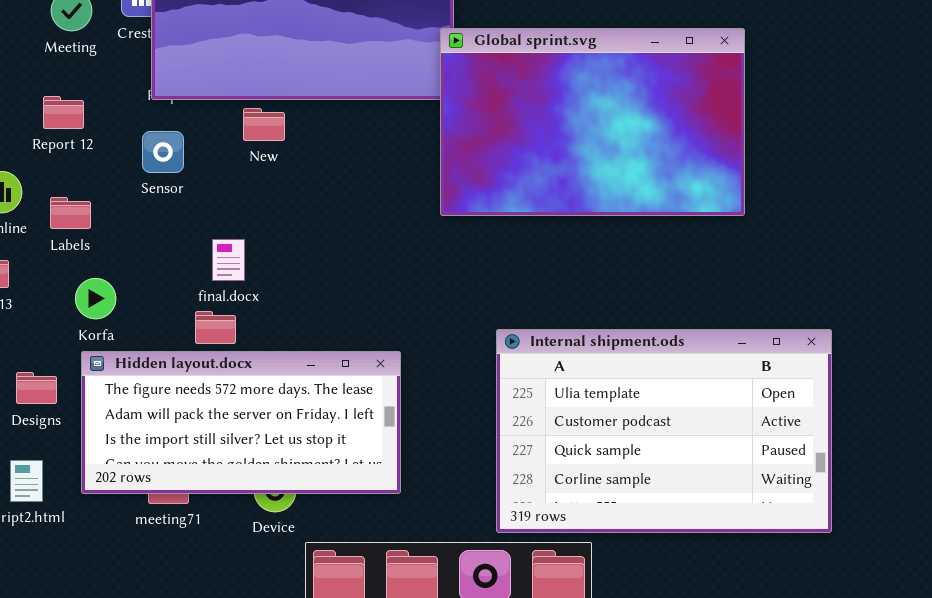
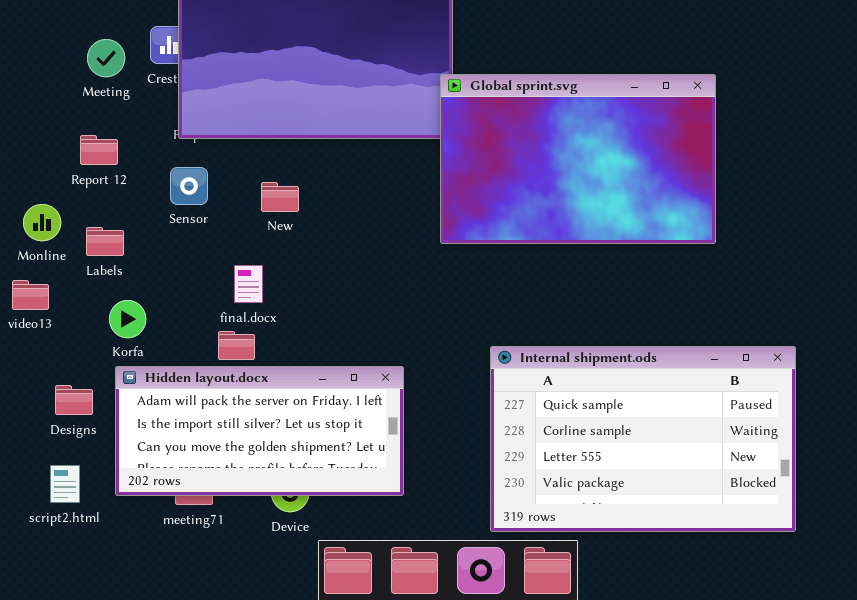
New: [243,108,285,141] -> [261,182,299,212], moved
Internal shipment.ods: [496,329,832,533] -> [490,346,796,532], scrolled down 2 rows
Hidden layout.docx: [81,351,401,494] -> [115,366,404,496], scrolled down 1 row

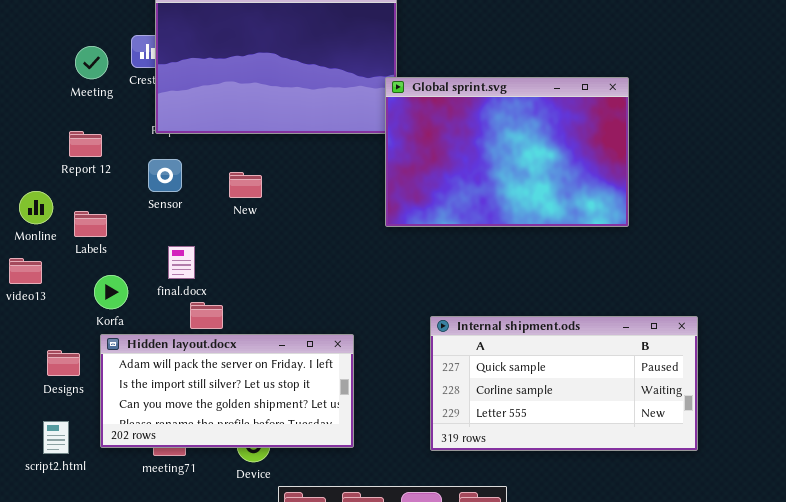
final.docx: [234,265,263,303] -> [168,246,195,279], moved
Internal shipment.ods: [490,346,796,532] -> [430,316,698,451], resized

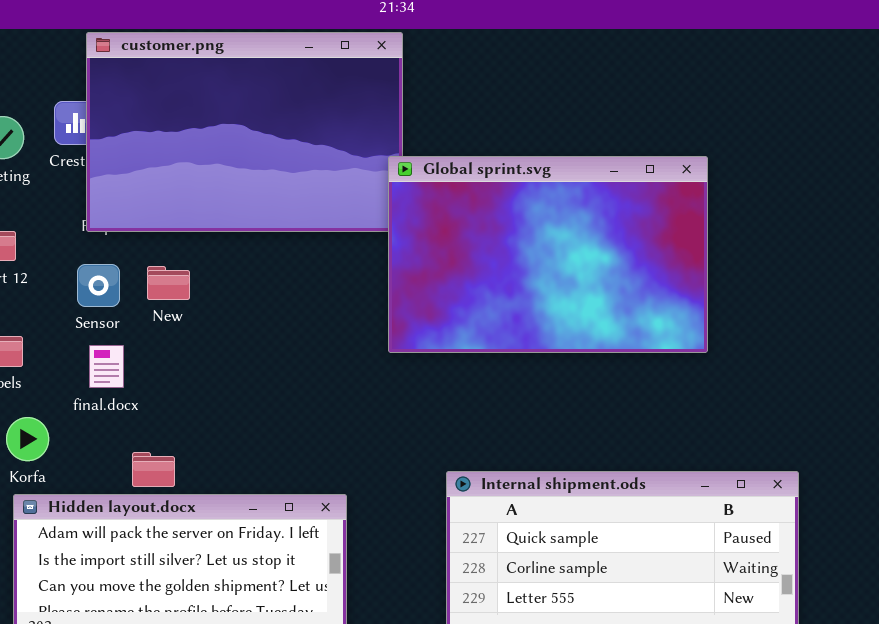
New: [229,172,262,198] -> [147,266,190,300], moved
final.docx: [168,246,195,279] -> [89,345,124,388], moved

